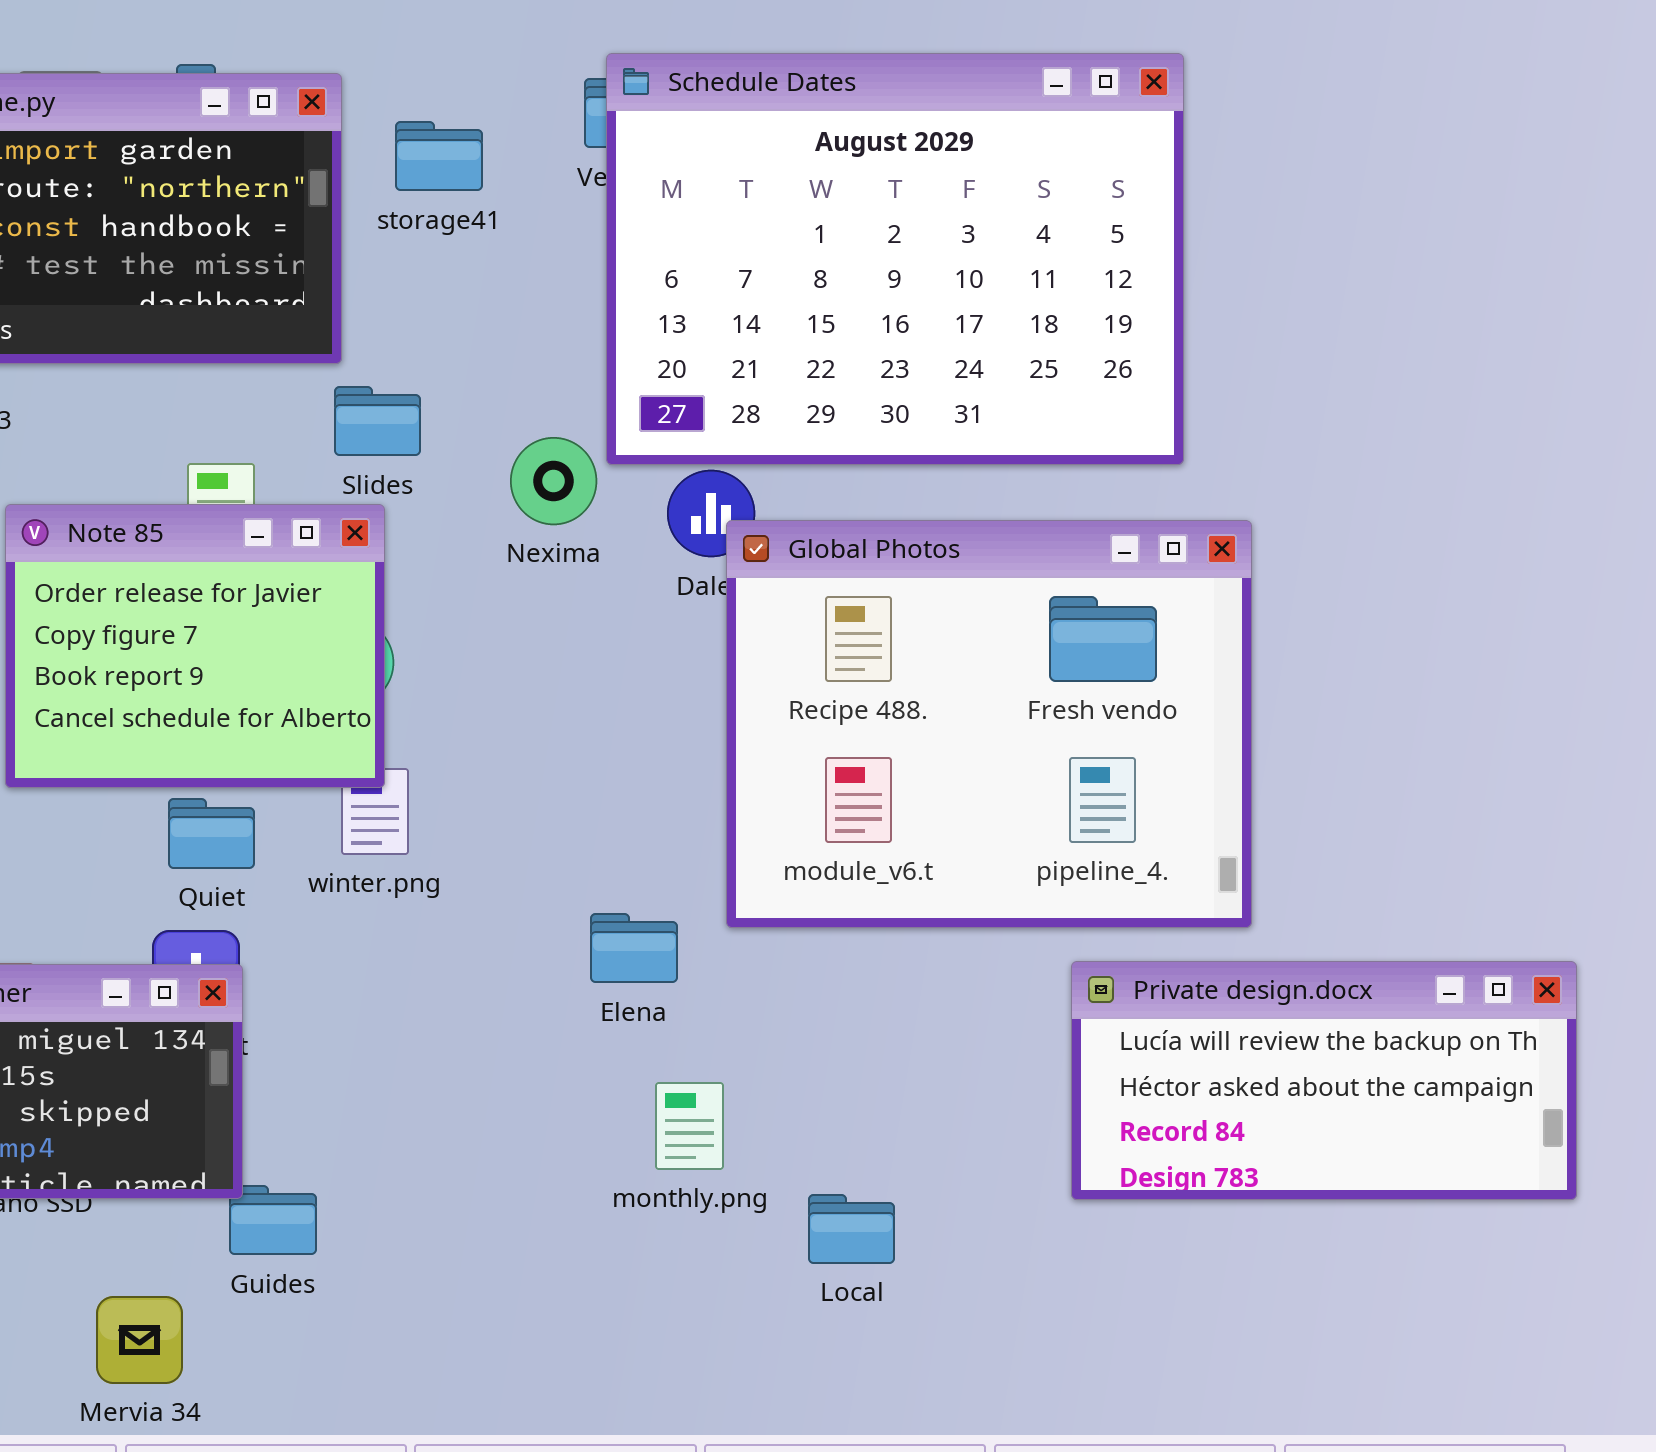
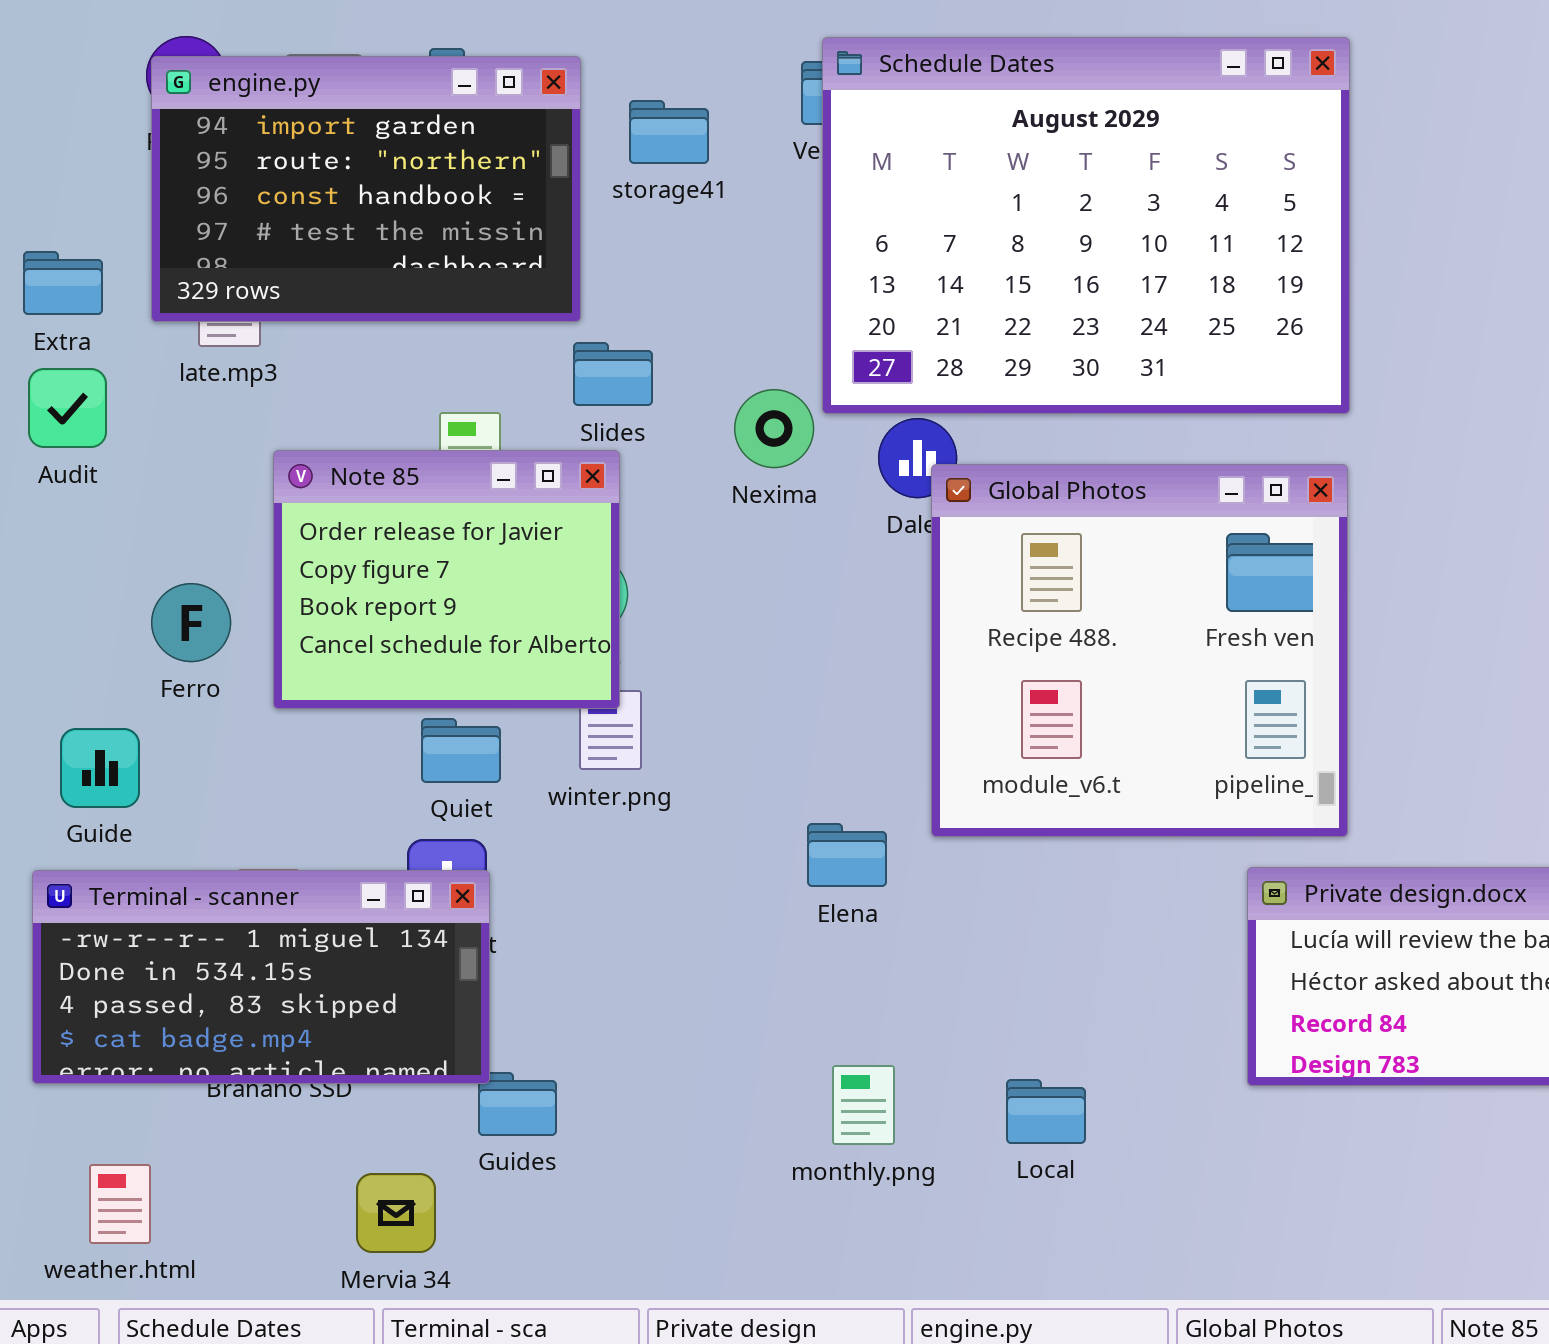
Global Photos: [726,520,1252,928] -> [931,464,1348,837], resized
monthly.png: [655,1082,724,1170] -> [832,1065,895,1145], moved

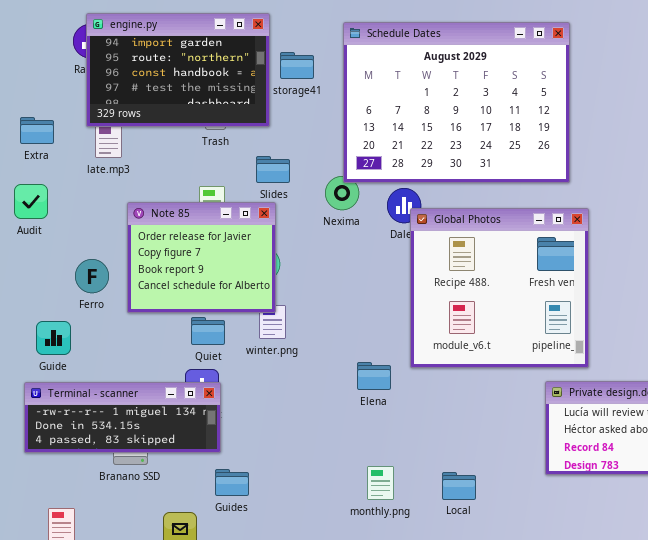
Schedule Dates: [822,37,1350,414] -> [343,22,570,183], moved
engine.py: [151,56,581,322] -> [86,13,270,127], moved
Audit: [28,368,107,448] -> [14,184,48,219], moved
Terminal - scanner: [32,870,490,1084] -> [24,382,221,453], resized

